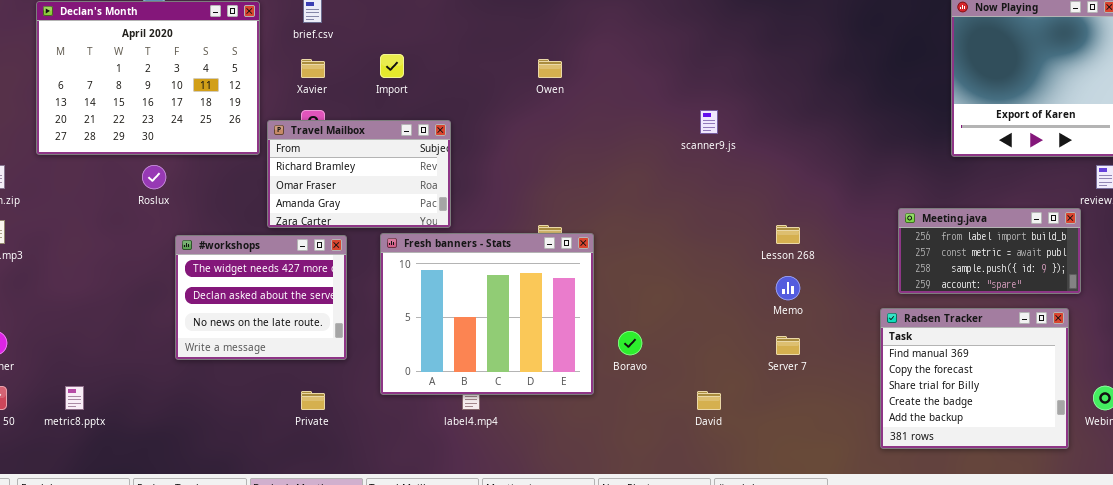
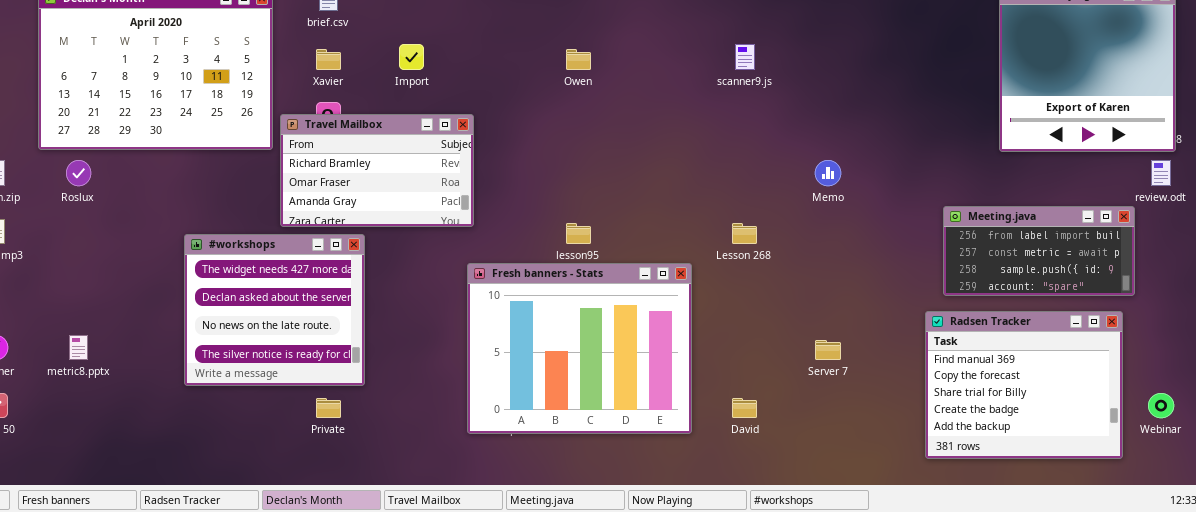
scanner9.js: [700,110,718,134] -> [735,44,755,70], moved
Roslux: [142,165,166,189] -> [66,160,91,186], moved
Lesson 268: [776,225,800,244] -> [732,223,757,244], moved
Fresh banners - Stats: [380,233,594,395] -> [467,263,692,434], moved
#workshops: [175,235,347,360] -> [184,234,365,386], resized
Memo: [776,276,800,300] -> [815,160,841,186], moved
metric8.pptx: [65,386,84,410] -> [69,335,88,360], moved

